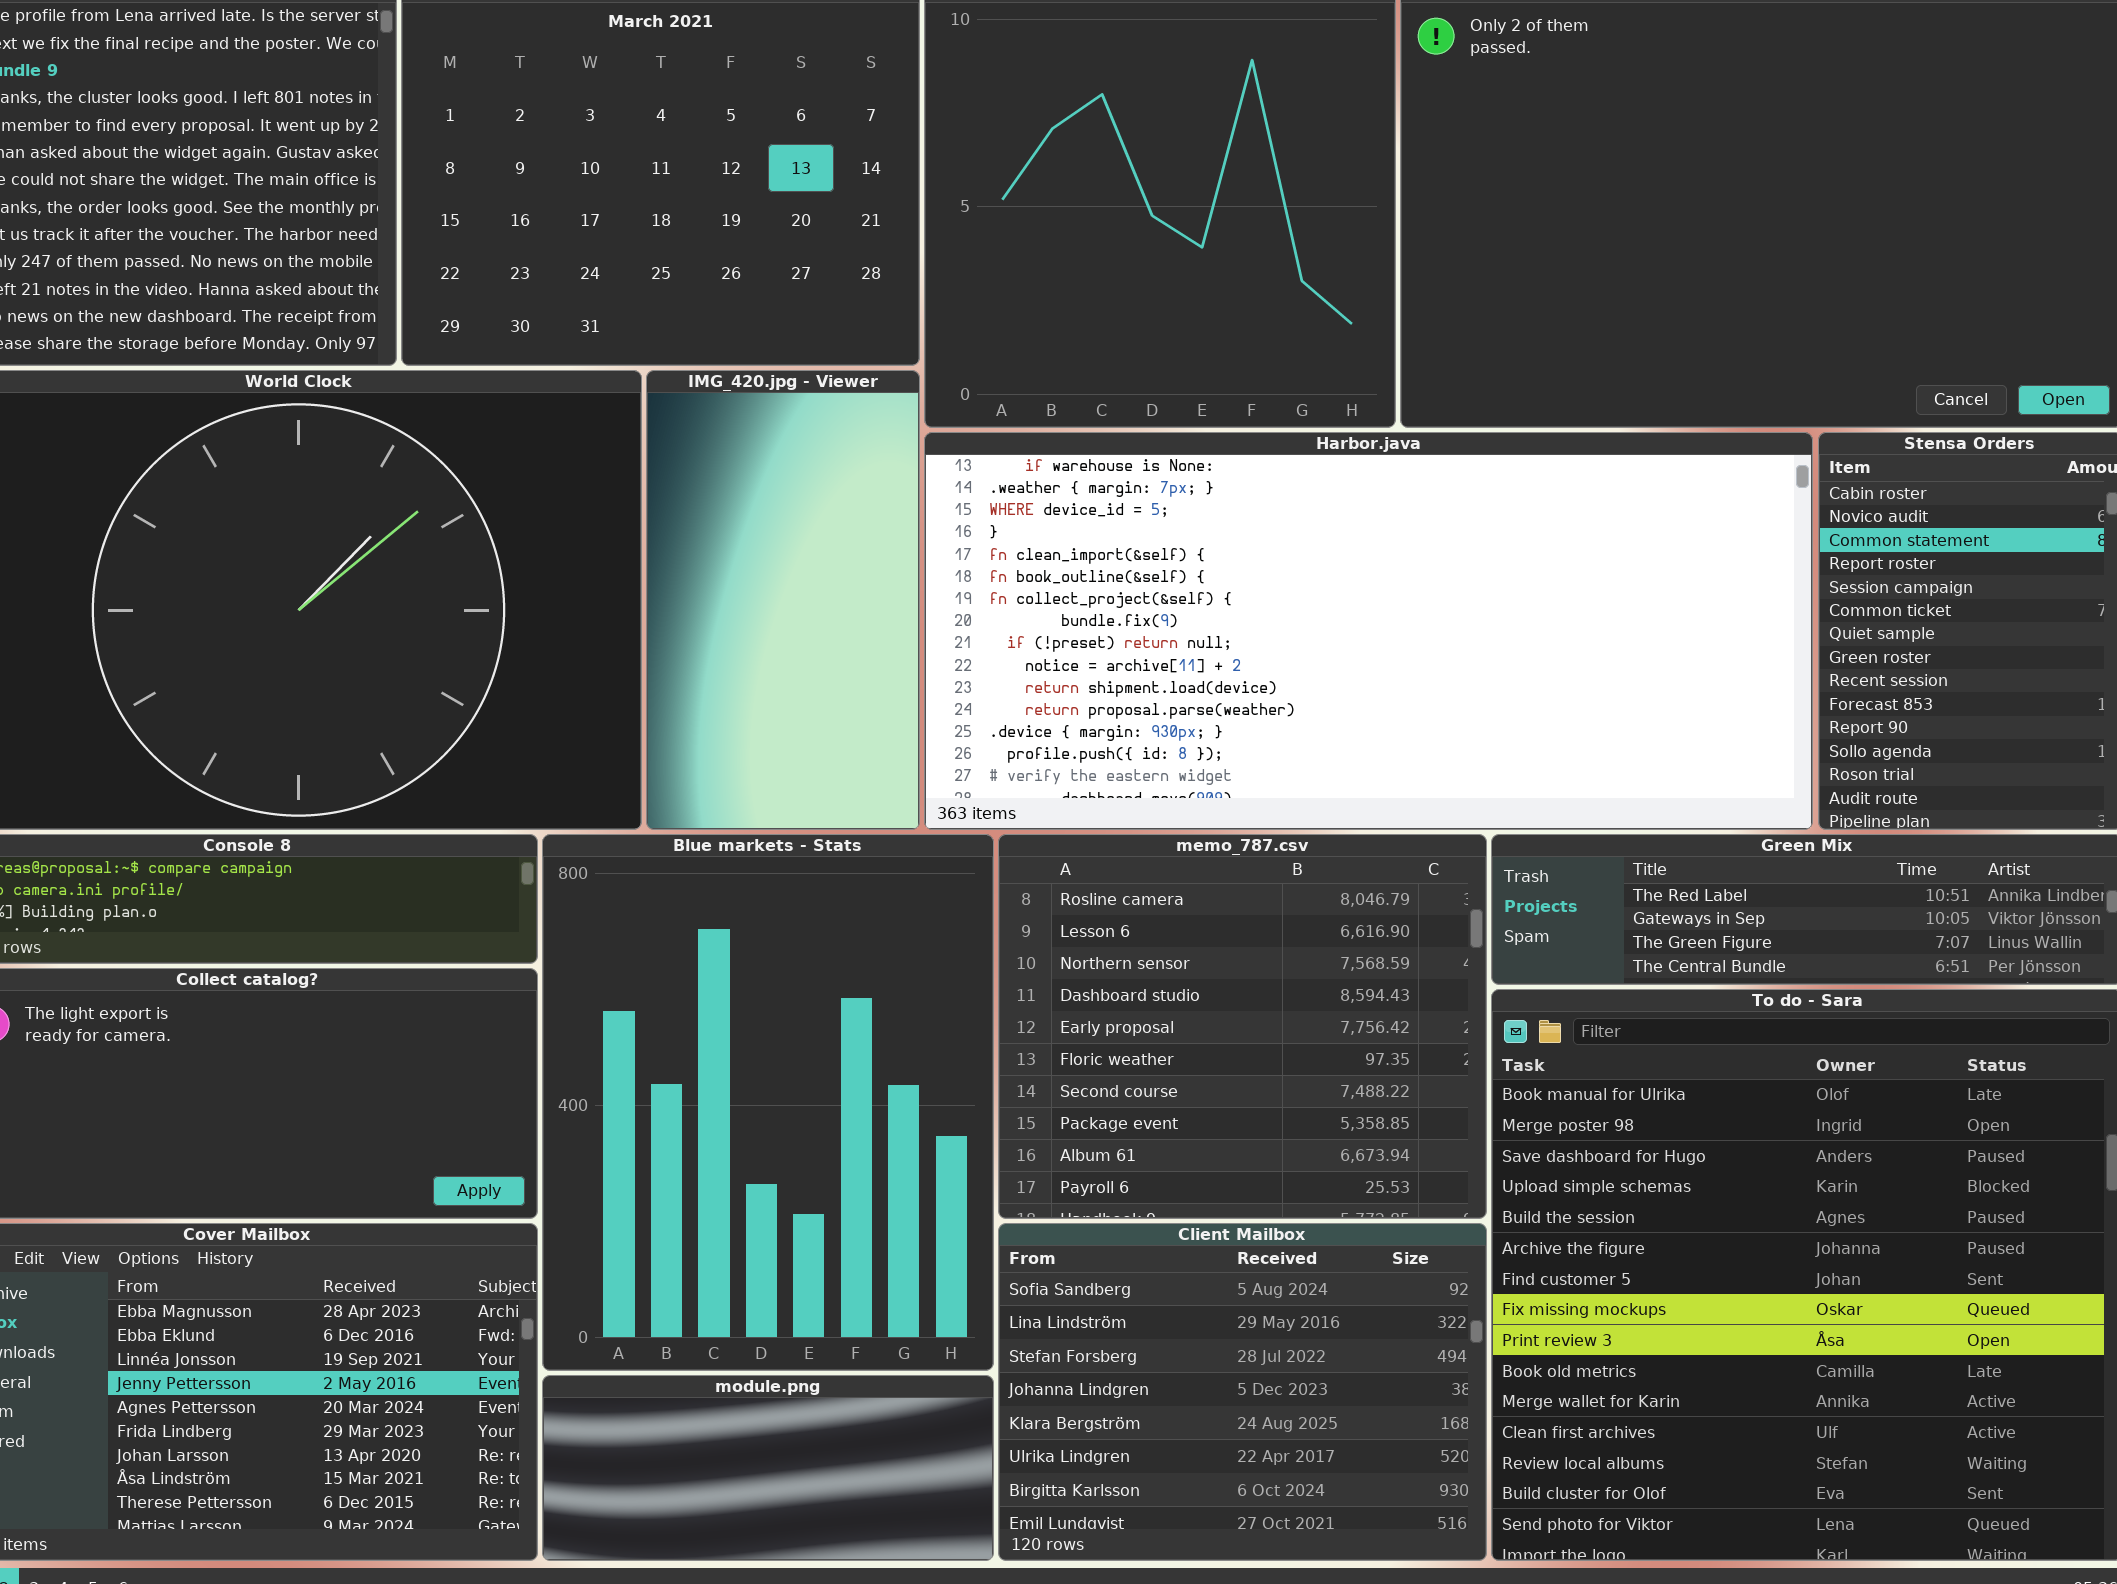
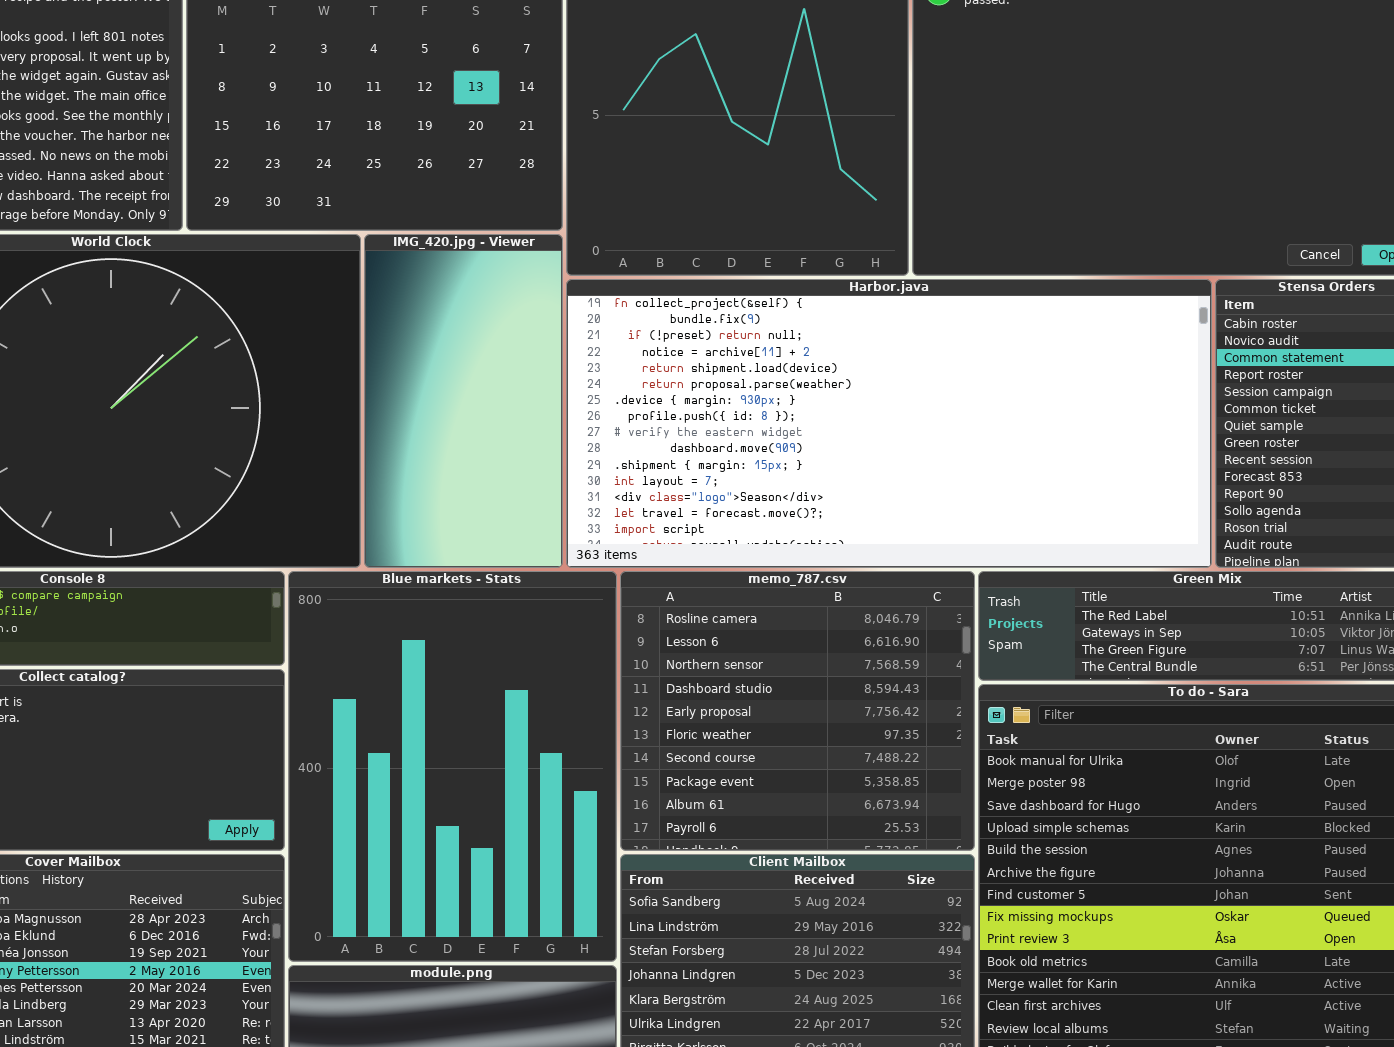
Harbor.java: [924,432,1813,830] -> [566,279,1212,568], scrolled down 6 rows

